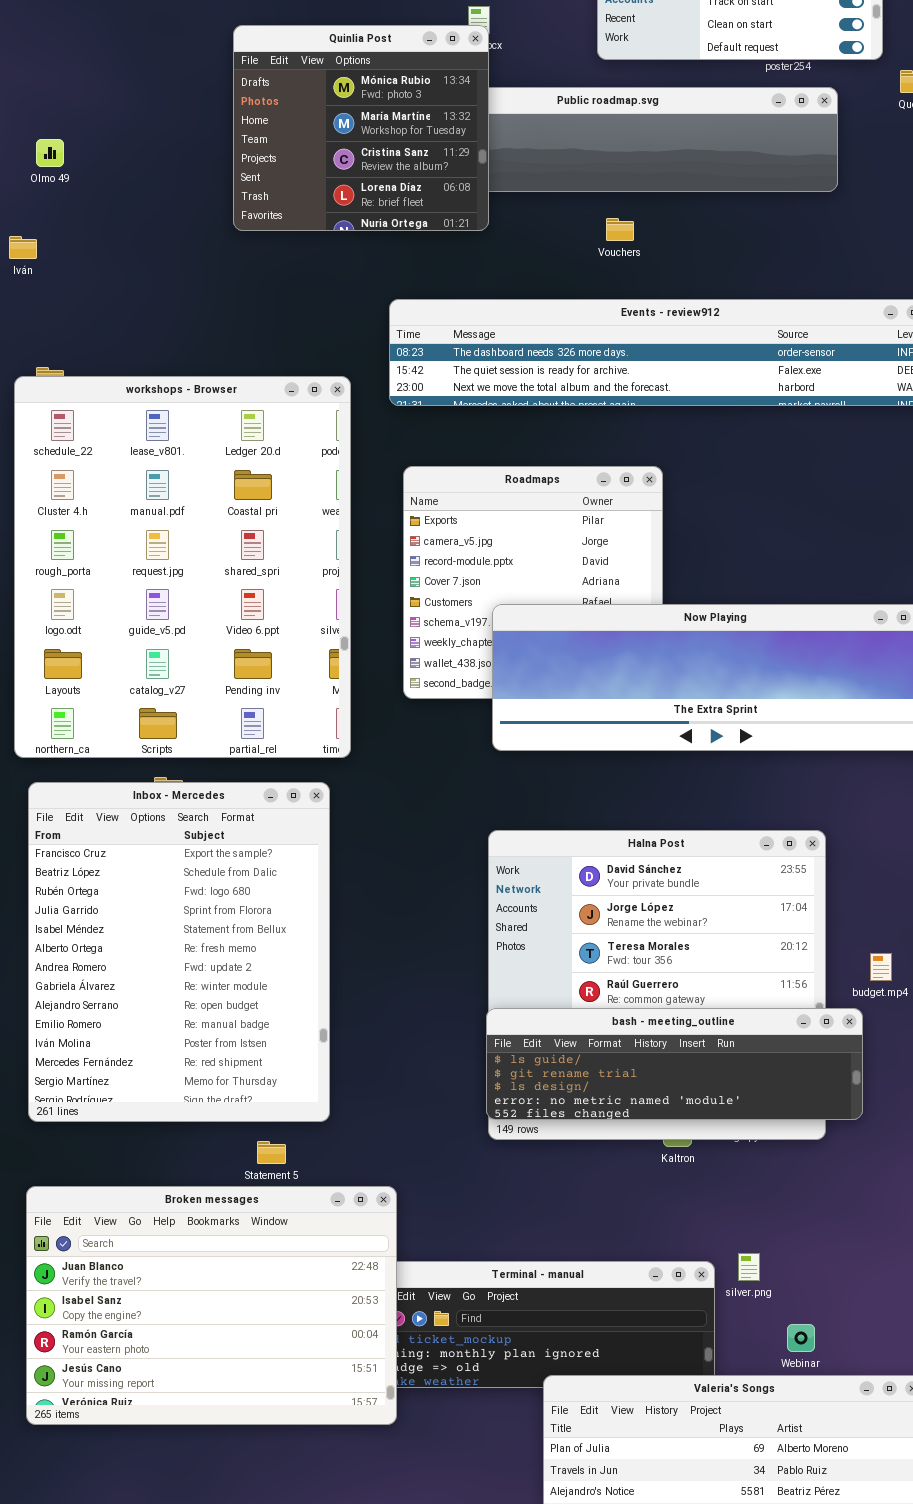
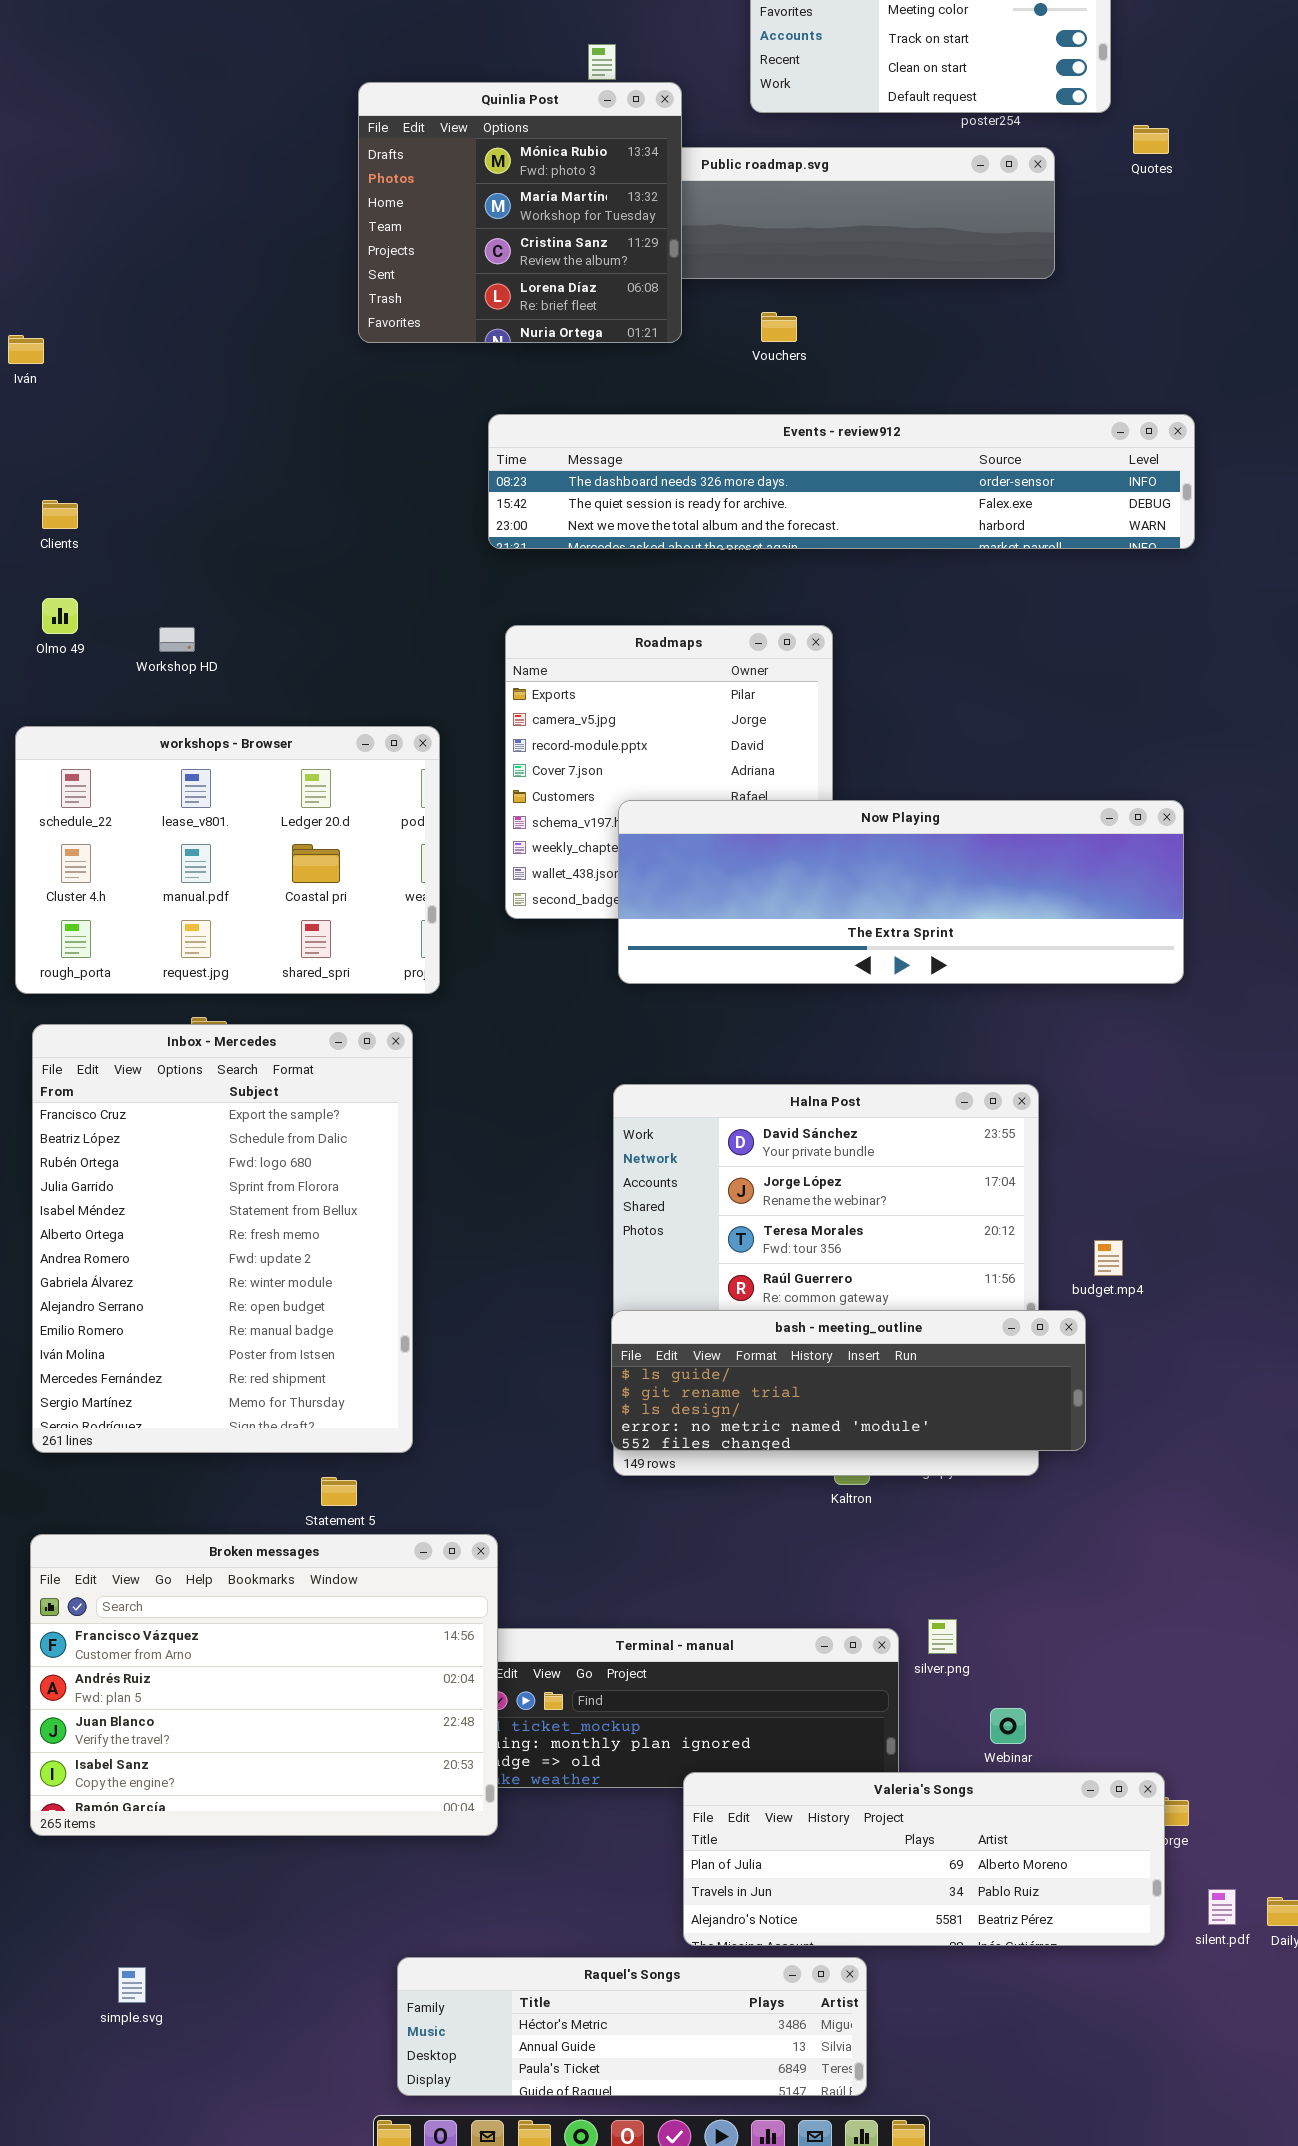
Quinlia Post: [233,25,489,231] -> [358,82,682,343], moved
Olmo 49: [36,139,64,167] -> [42,598,78,634], moved
workshops - Browser: [14,376,351,758] -> [15,726,440,994], resized
Broken messages: [26,1186,397,1425] -> [30,1534,498,1836], scrolled up 2 rows

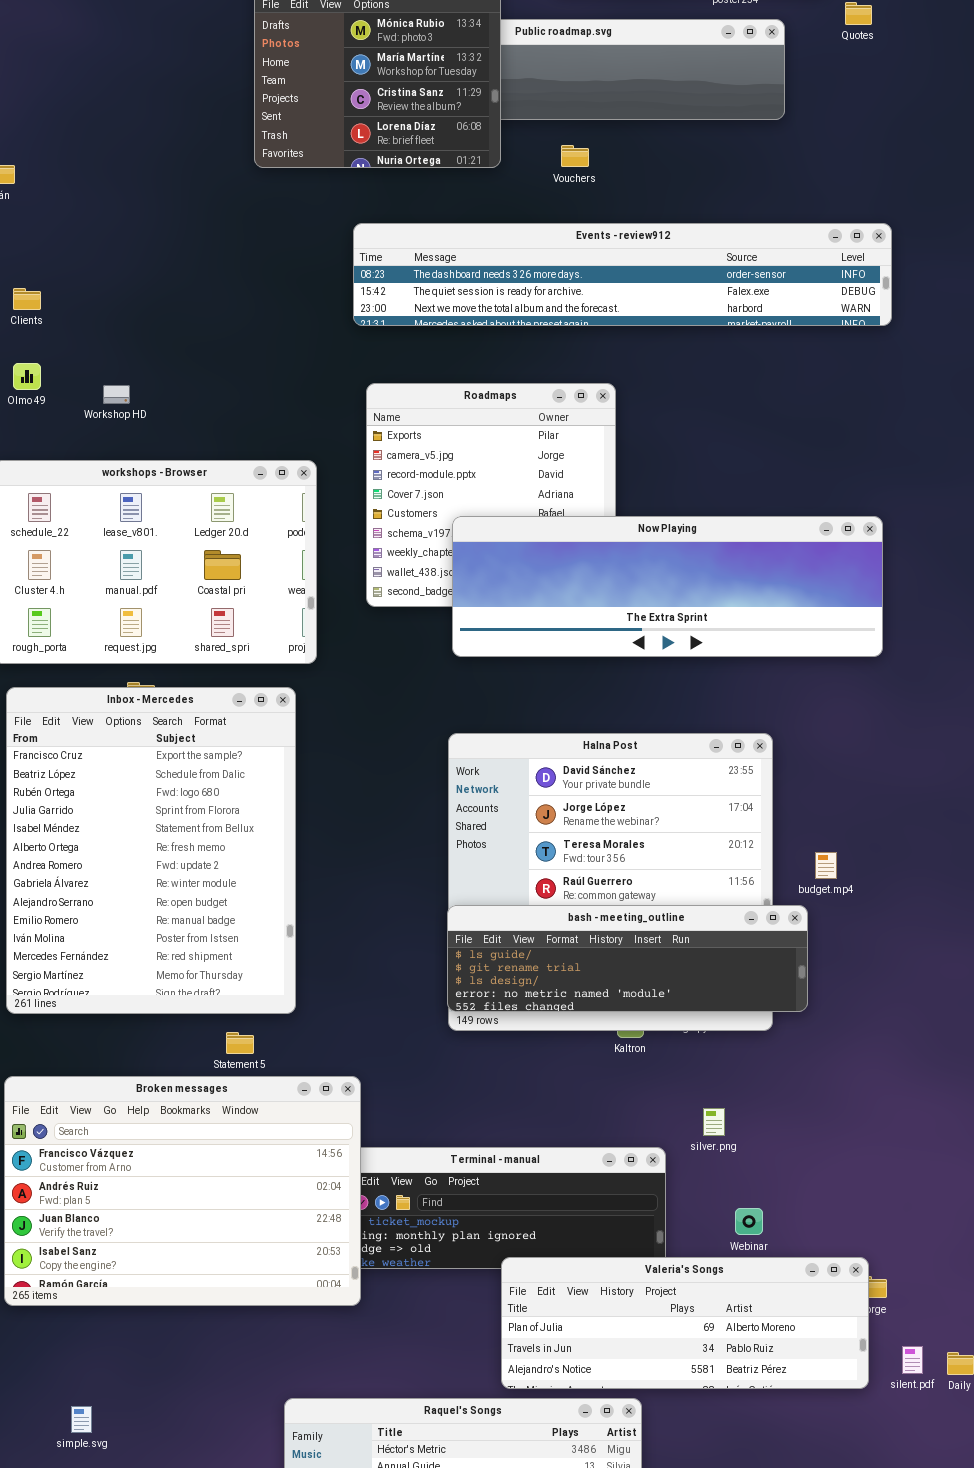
silver.png: [928,1619,957,1654] -> [703,1108,725,1136], moved

